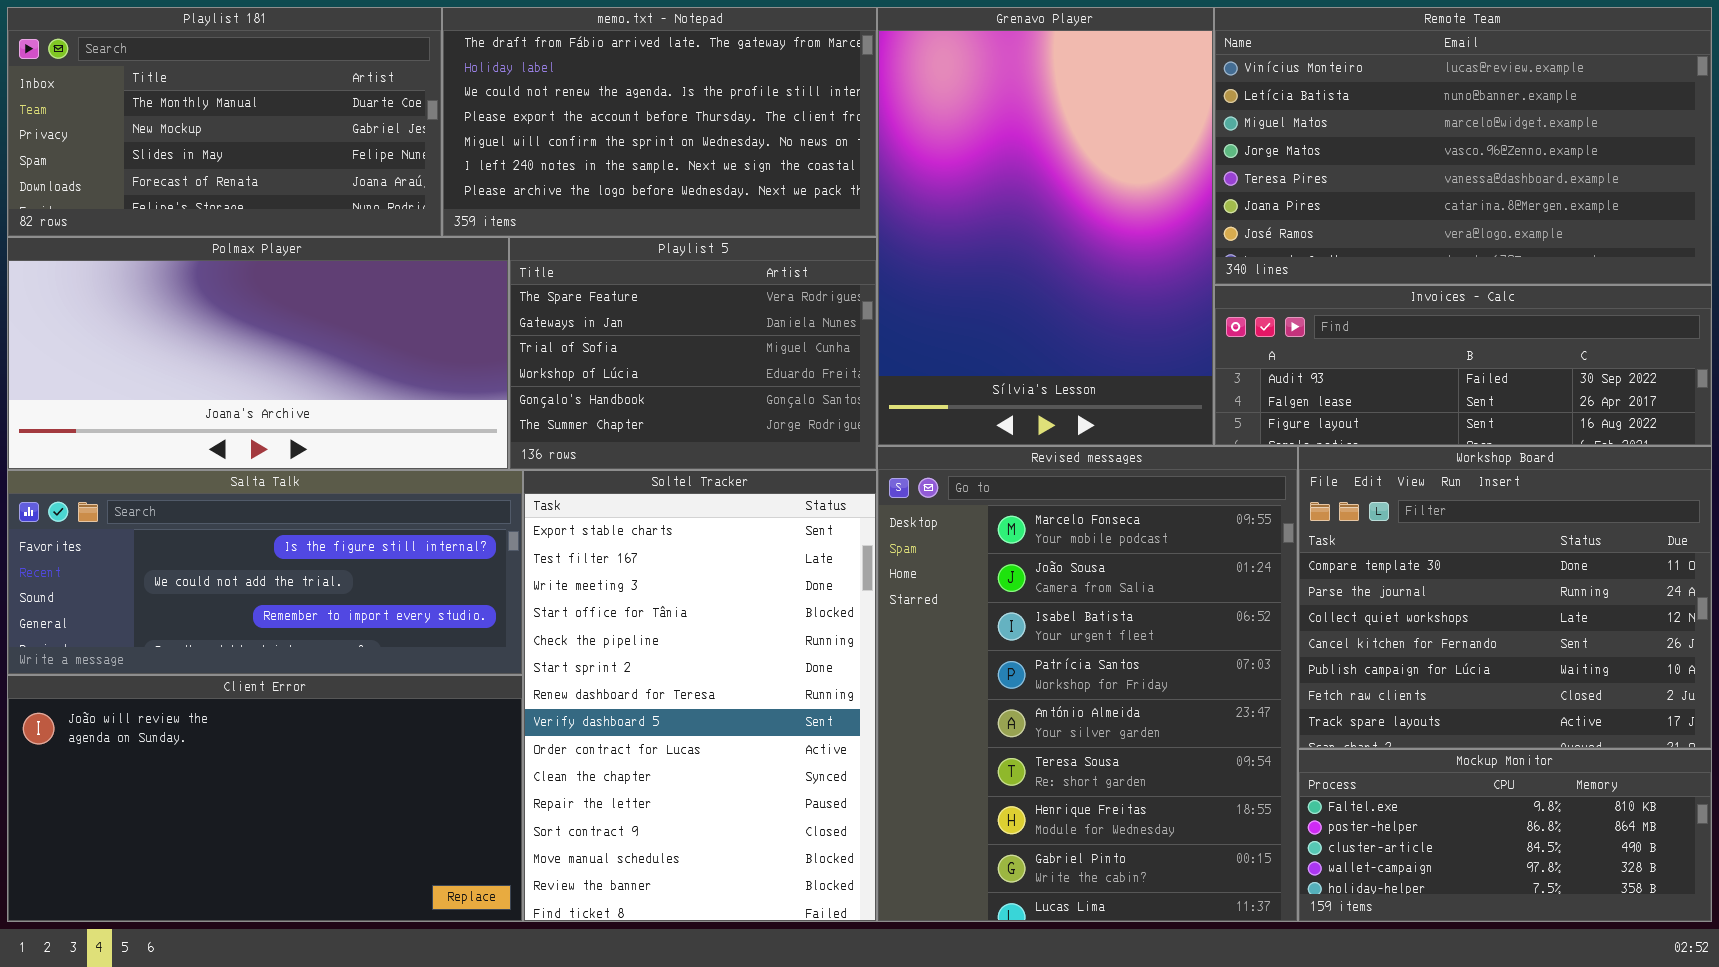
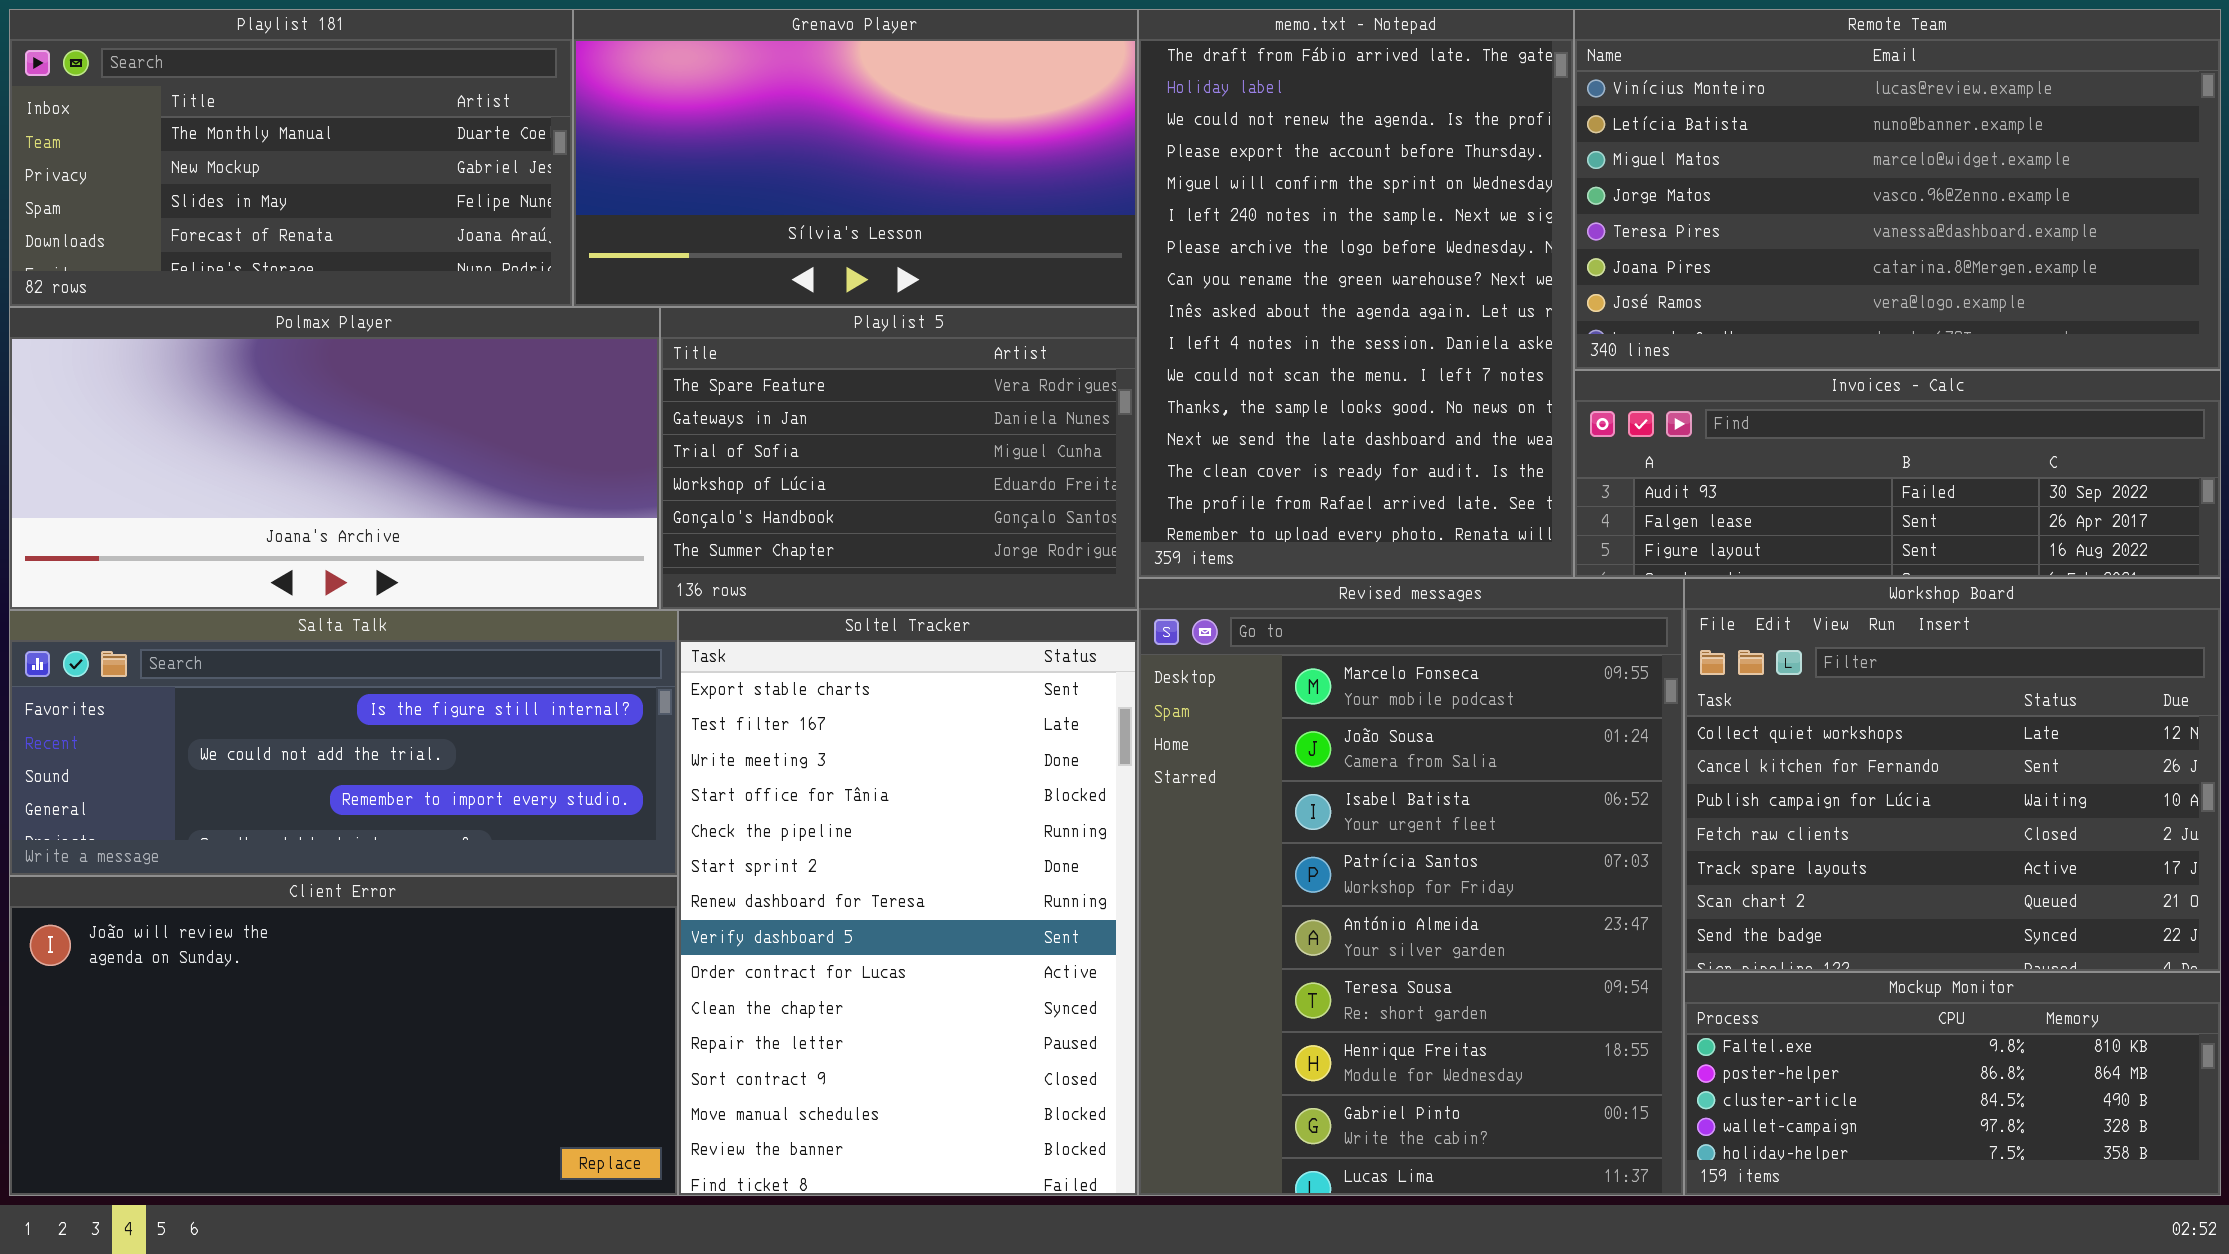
memo.txt - Notepad: [442,7,877,237] -> [1138,9,1574,578], moved, resized
Grenavo Player: [877,7,1214,446] -> [573,9,1138,307], moved, resized
Workshop Board: [1298,446,1712,749] -> [1684,578,2221,972], scrolled down 2 rows

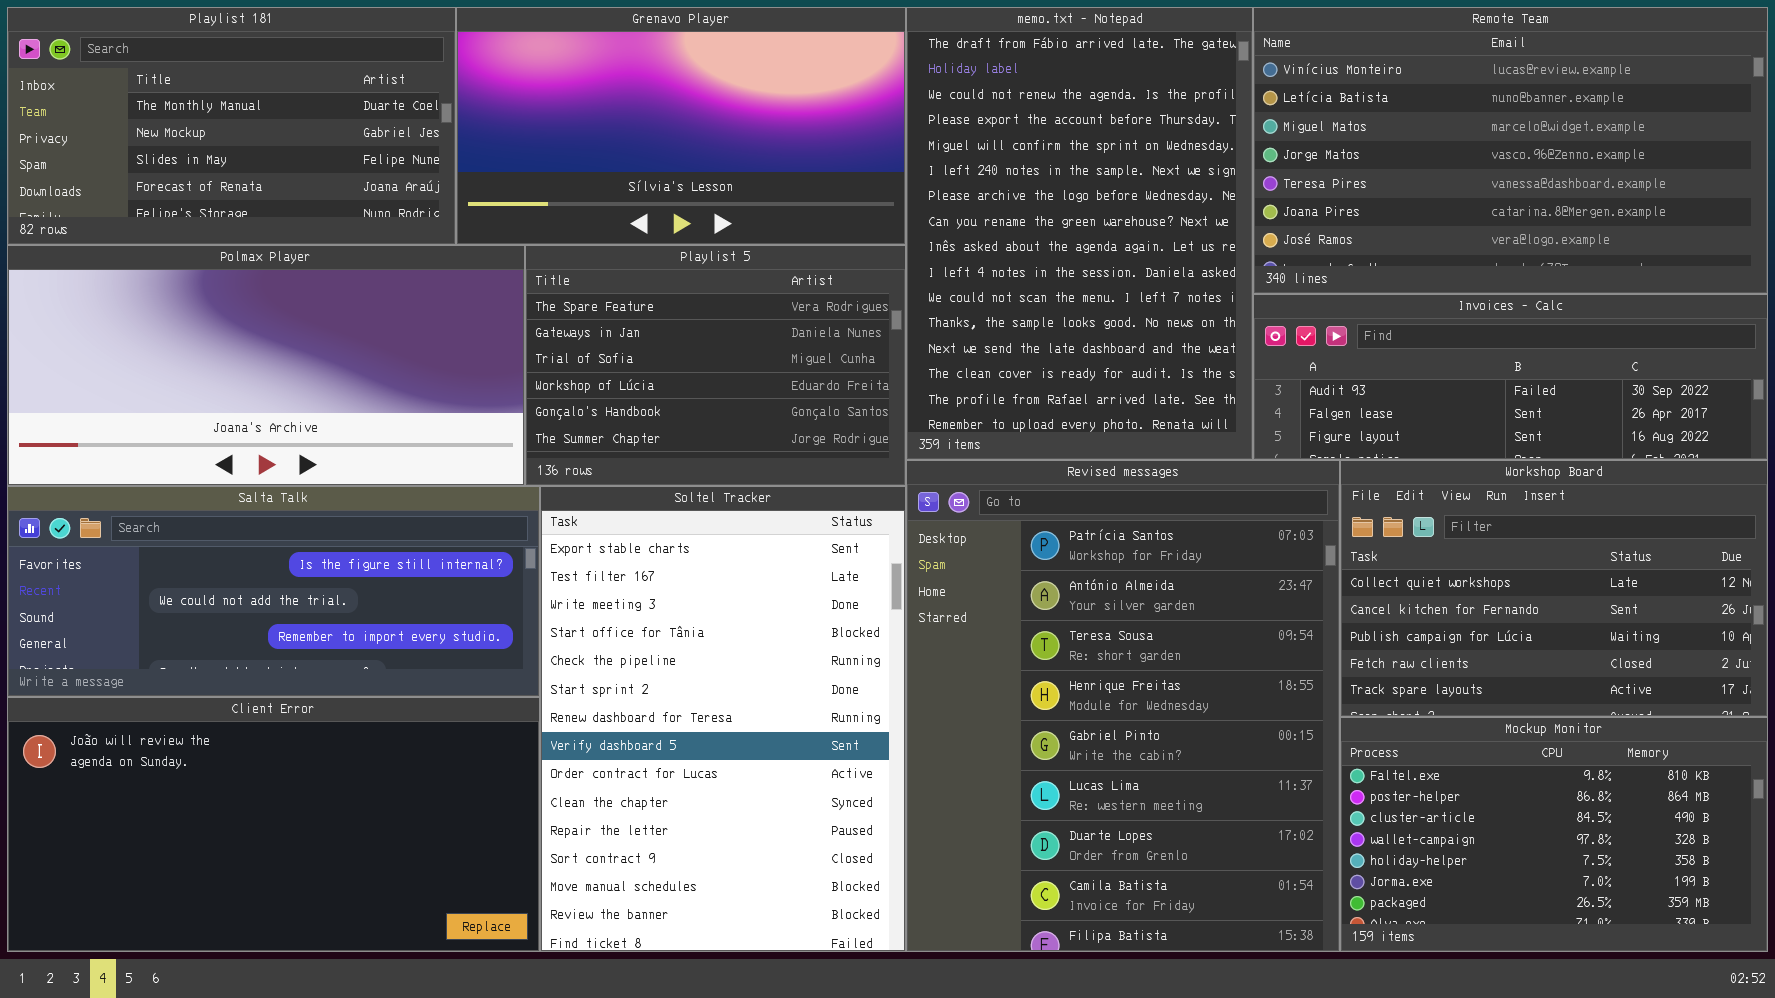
Revised messages: [1138,578,1684,1196] -> [906,460,1340,952], scrolled down 3 rows
Workshop Board: [1684,578,2221,972] -> [1340,460,1768,717], resized
Mockup Monitor: [1684,972,2221,1196] -> [1340,717,1768,952], resized

